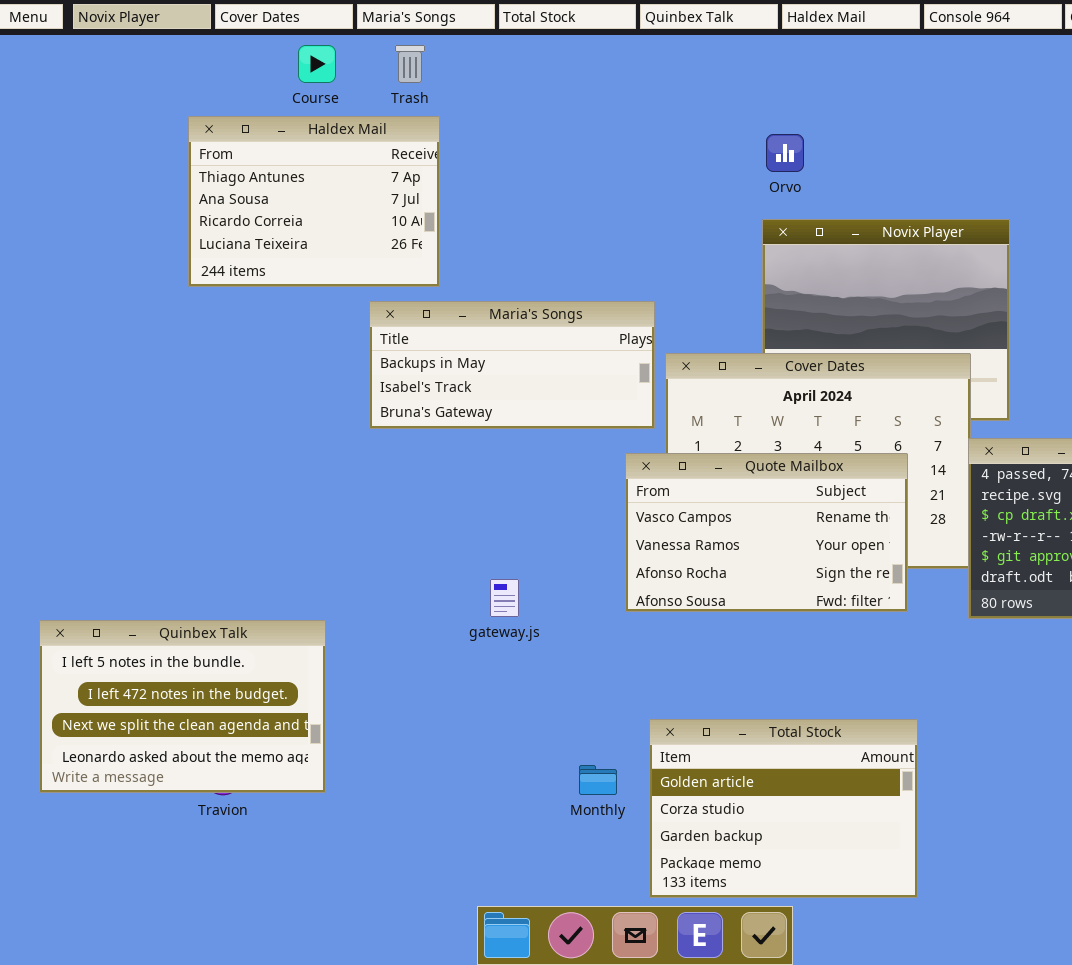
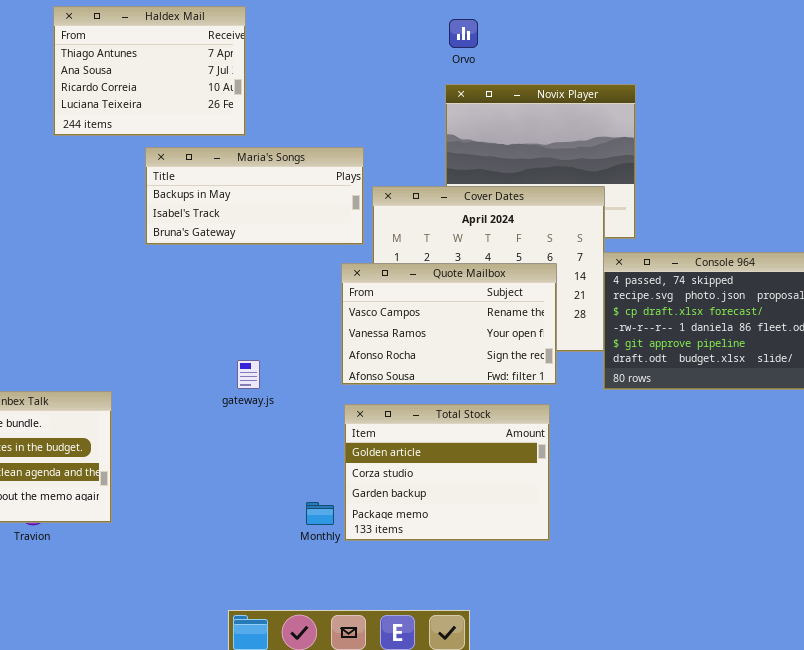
Haldex Mail: [188,116,440,287] -> [53,6,246,136], moved
Total Stock: [649,719,918,898] -> [344,404,550,541], moved

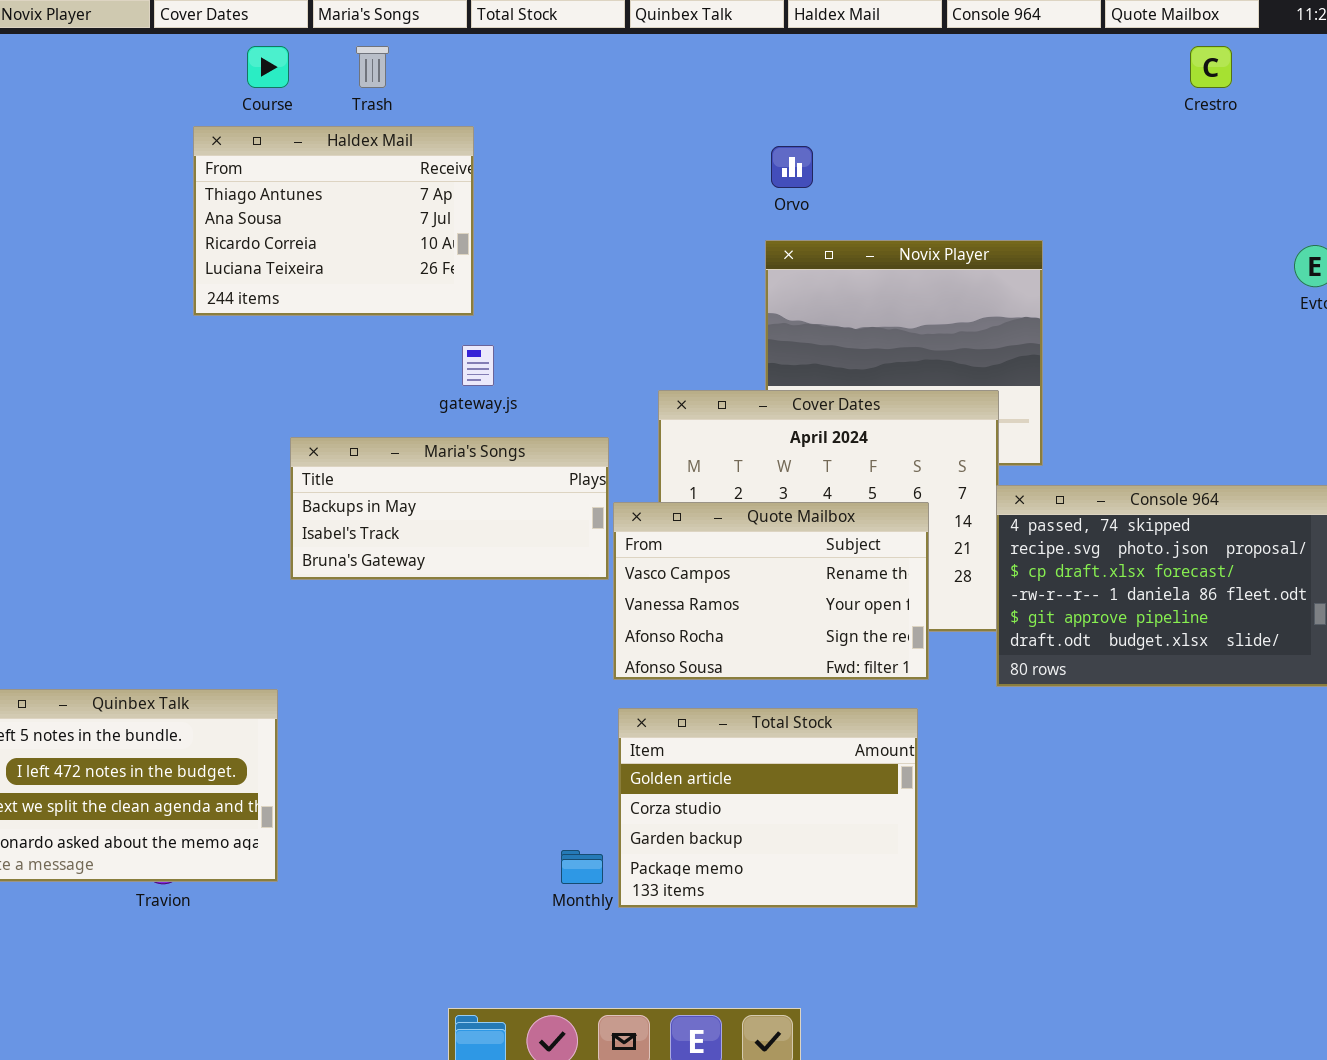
Maria's Songs: [145,147,364,245] -> [290,437,609,580], moved
gateway.js: [237,360,260,389] -> [462,345,494,386], moved

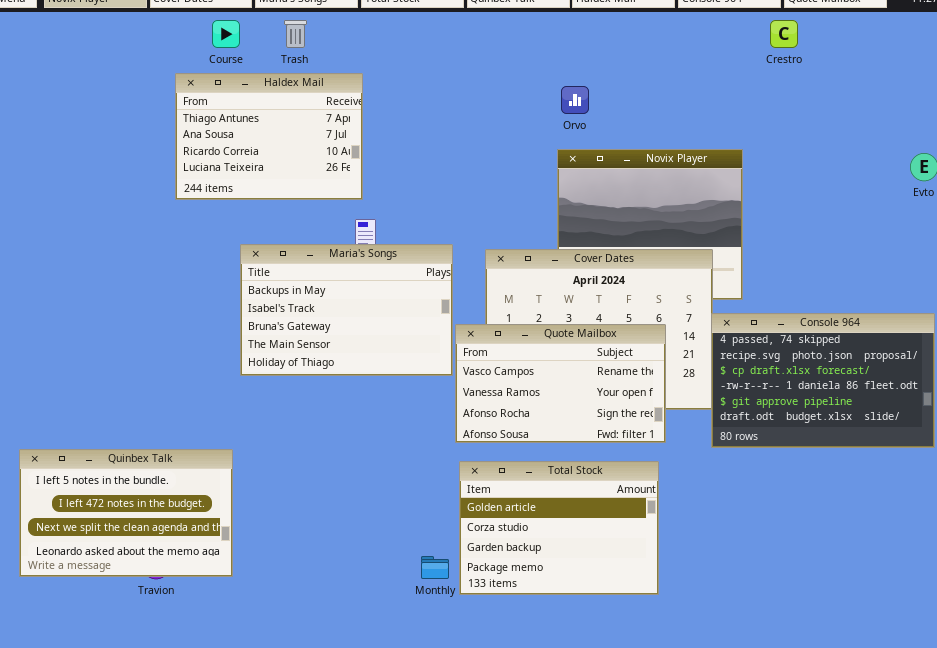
Crestro: [1190,46,1232,88] -> [770,20,798,48], moved
Maria's Songs: [290,437,609,580] -> [240,244,453,376], resized

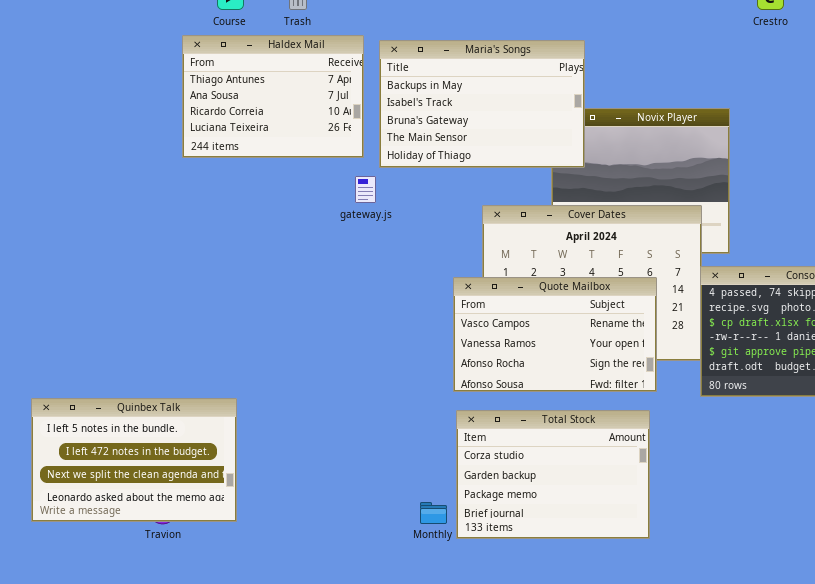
Maria's Songs: [240,244,453,376] -> [379,40,585,168], moved
Total Stock: [459,461,659,595] -> [456,410,650,539], scrolled down 1 row

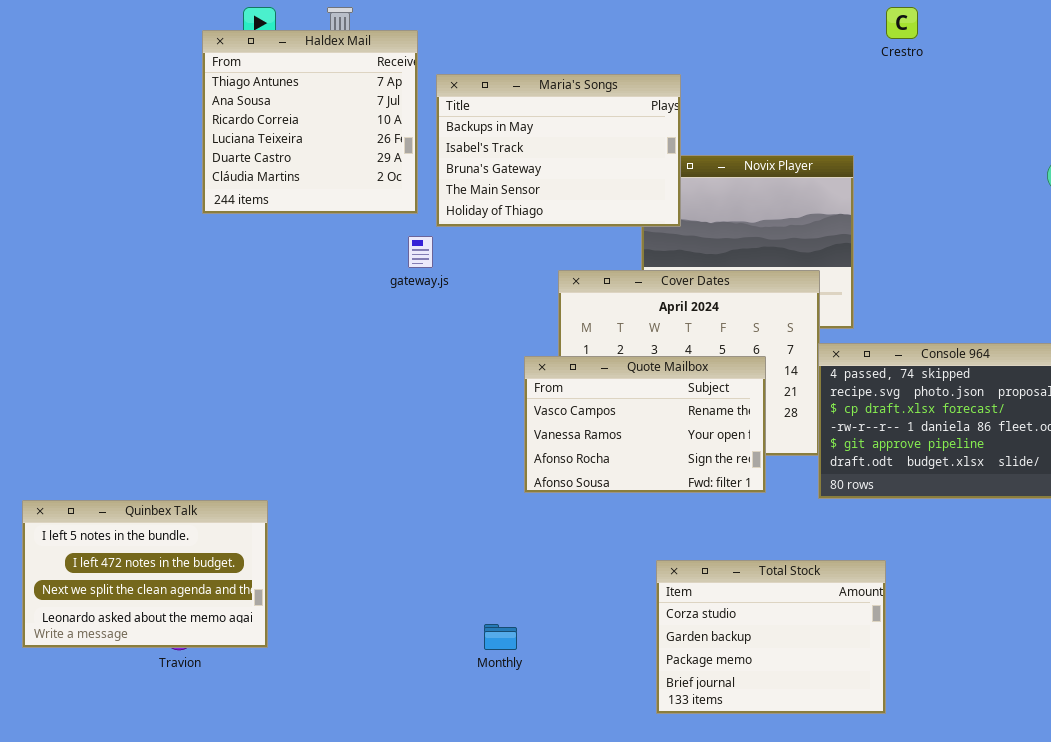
Haldex Mail: [182,35,364,158] -> [202,30,418,214], resized
Total Stock: [456,410,650,539] -> [656,560,886,714], moved

